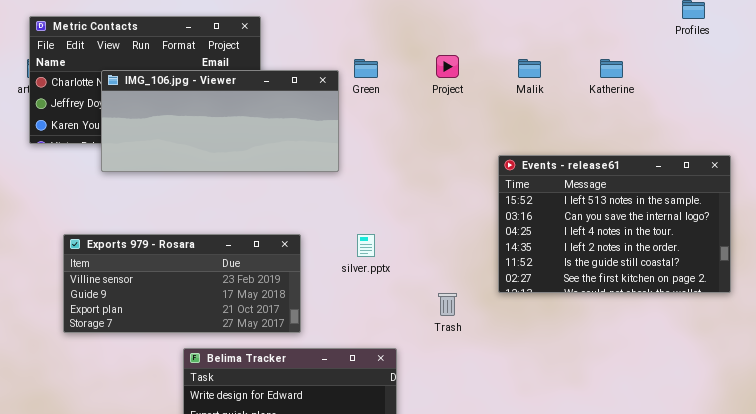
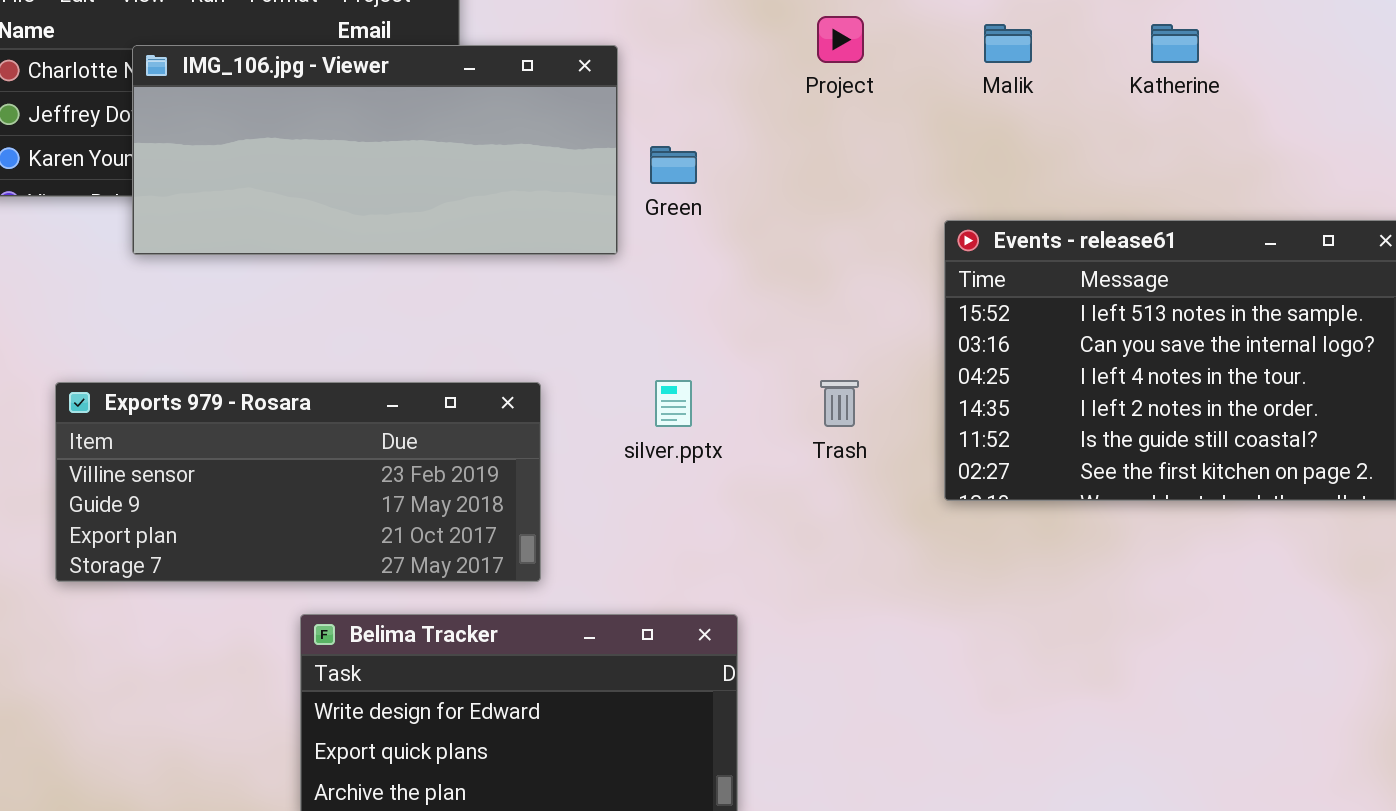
Green: [354,59,378,78] -> [650,146,697,184], moved
Trash: [438,293,457,316] -> [820,380,859,427], moved

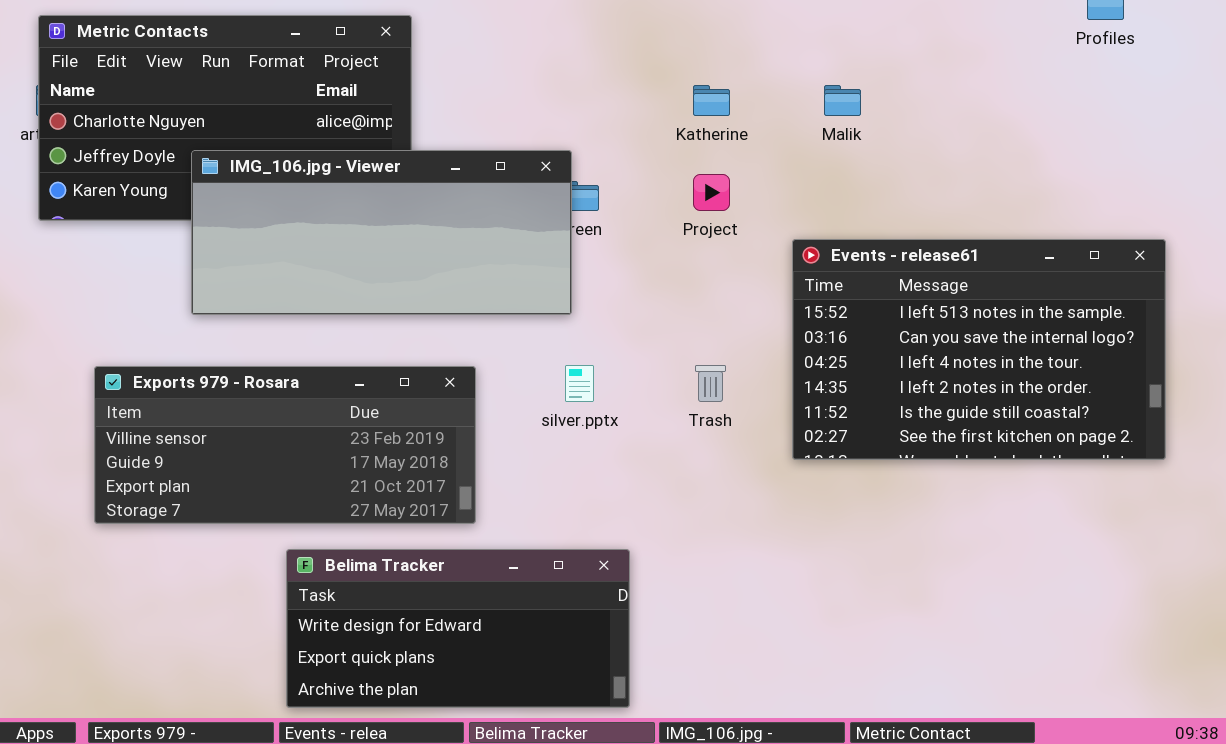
Project: [817,16,864,63] -> [693,174,730,211], moved
Katherine: [1151,24,1199,63] -> [693,85,730,116], moved
IMG_106.jpg - Viewer: [132,45,618,255] -> [191,150,572,315], moved

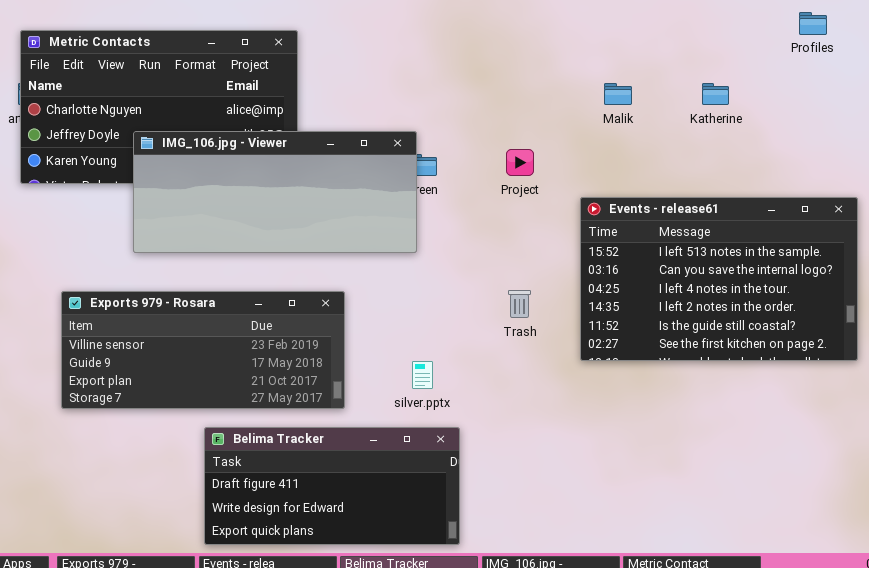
Katherine: [693,85,730,116] -> [702,83,729,105], moved
silver.pptx: [565,365,594,402] -> [412,361,433,389], moved
Belima Tracker: [286,549,630,708] -> [204,427,460,545], scrolled up 1 row

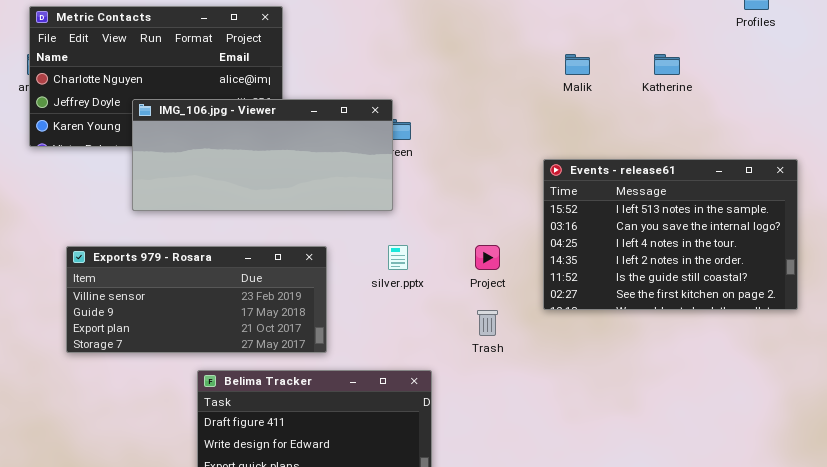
Project: [506,149,534,176] -> [475,245,500,270], moved
Trash: [508,290,531,318] -> [477,310,498,336], moved
silver.pptx: [412,361,433,389] -> [388,245,408,270], moved

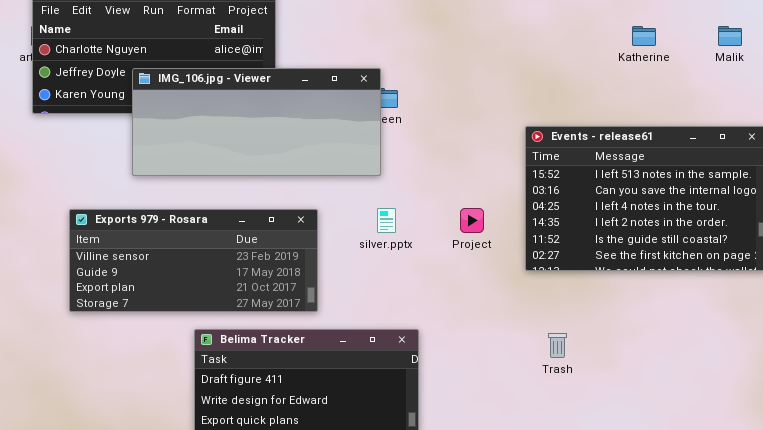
Malik: [565,54,590,75] -> [718,26,742,46], moved
Trash: [477,310,498,336] -> [548,333,567,358], moved

